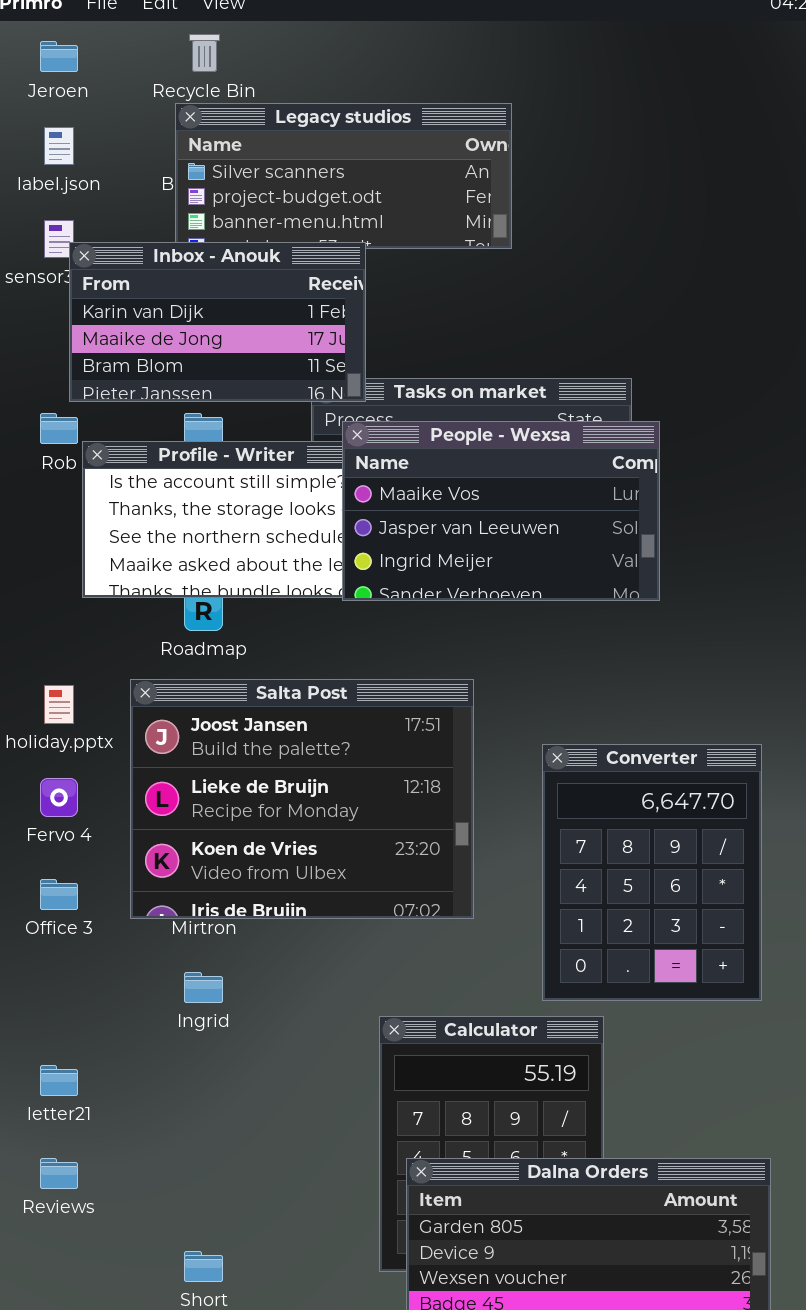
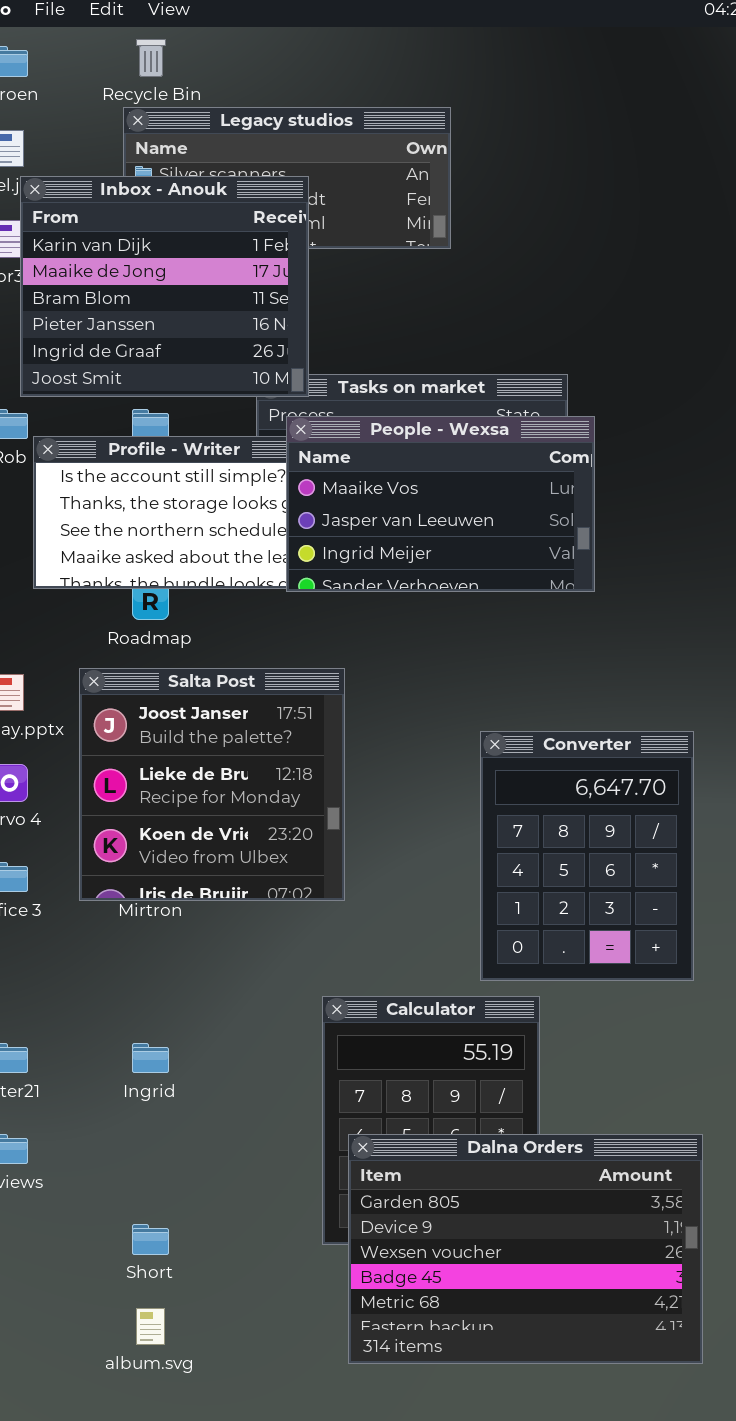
Inbox - Anouk: [69,242,366,402] -> [20,176,309,397], resized
Salta Post: [130,679,474,919] -> [79,668,345,901], resized
Ingrid: [184,972,223,1003] -> [132,1043,169,1073], moved

